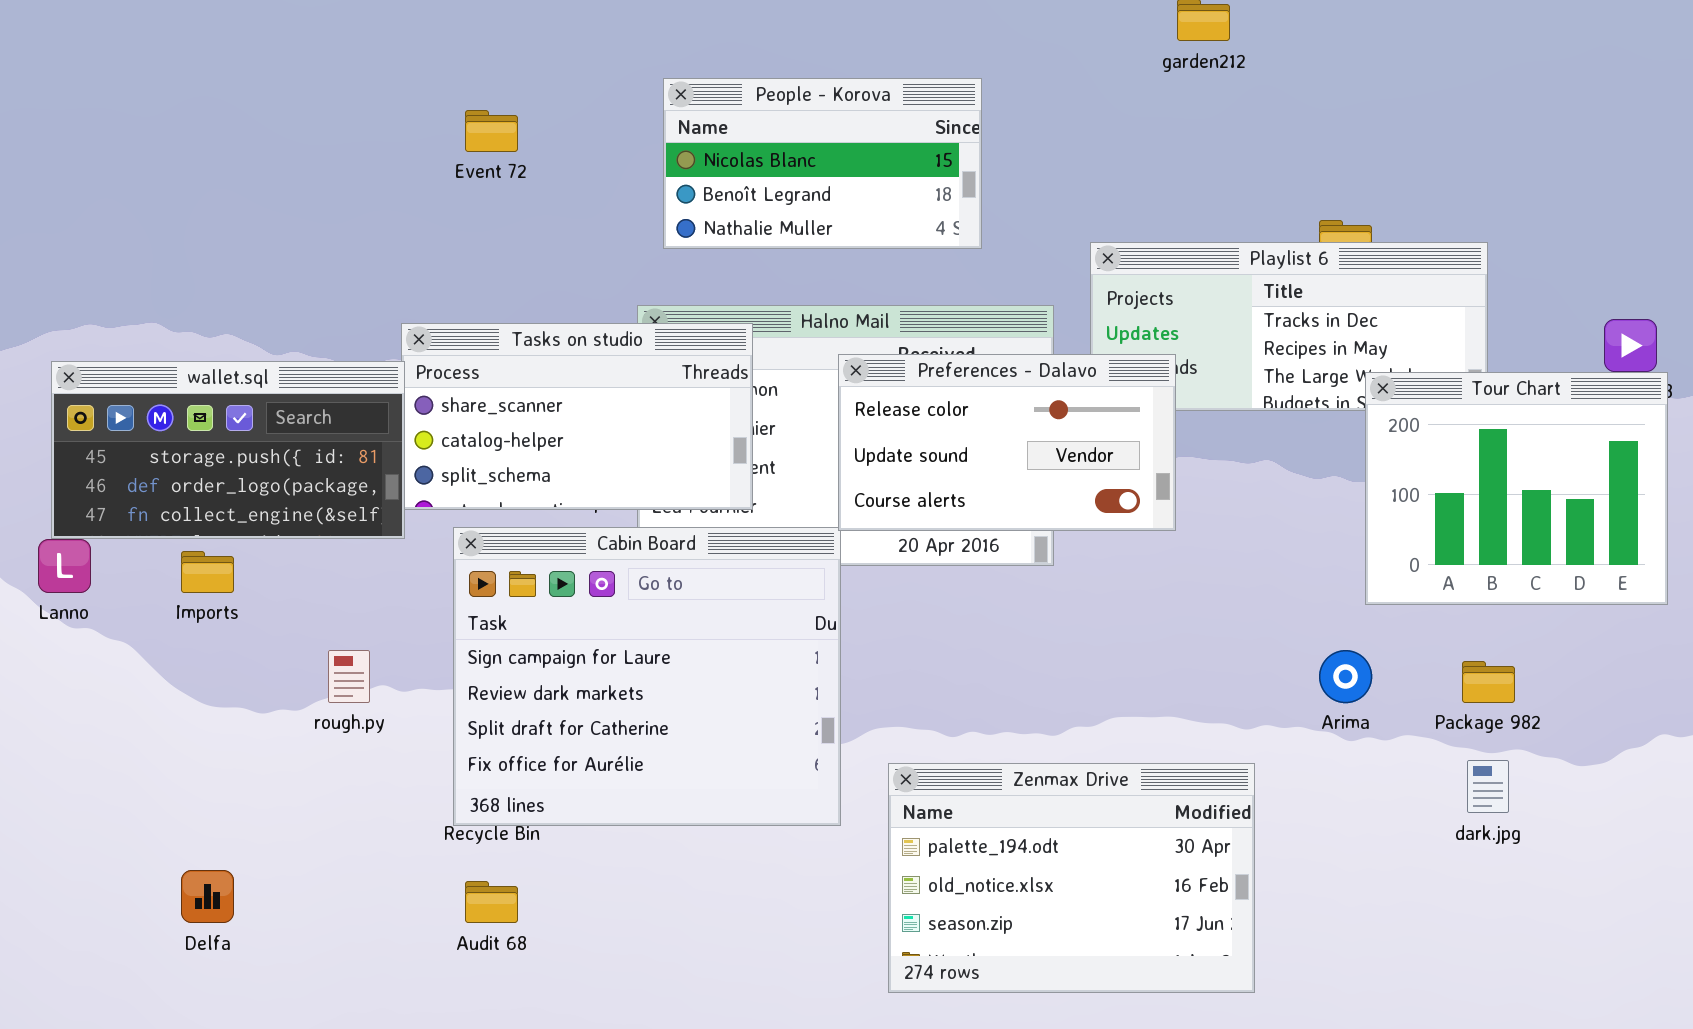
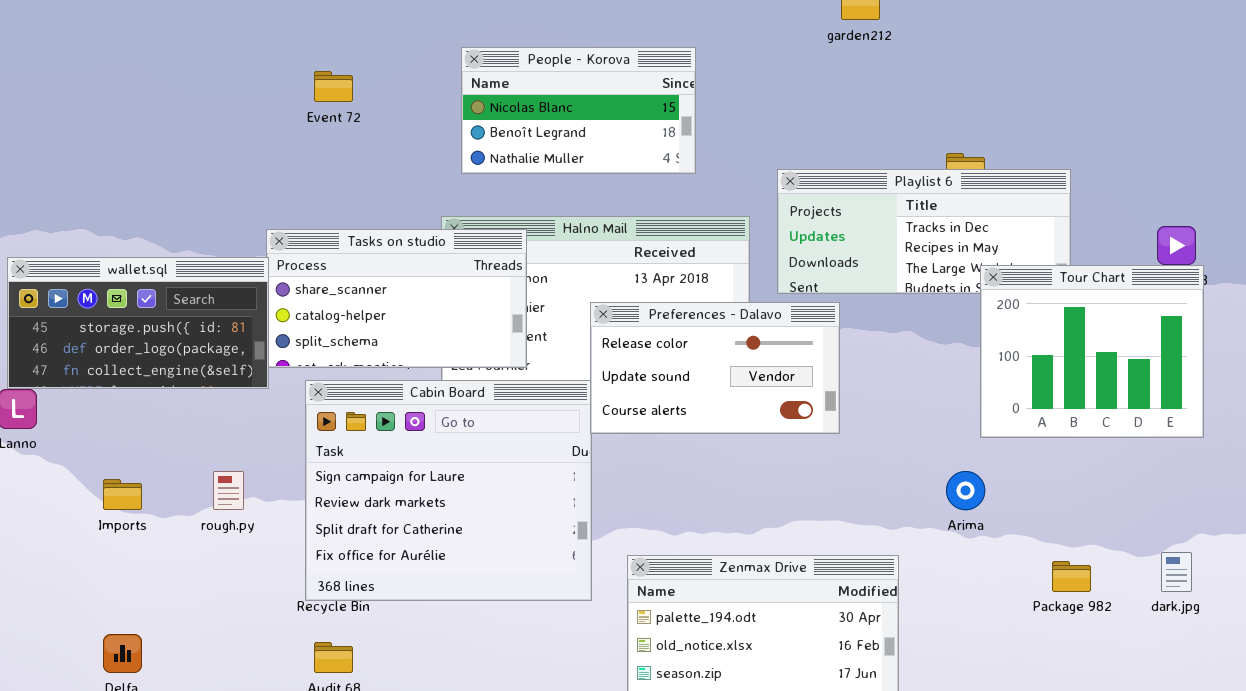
Preferences - Dalavo: [838,354,1176,531] -> [590,302,840,434], moved
Imports: [181,551,234,593] -> [103,479,142,510], moved
Package 982: [1462,661,1515,703] -> [1052,561,1091,592], moved
dark.jpg: [1467,760,1509,813] -> [1161,552,1192,592], moved

